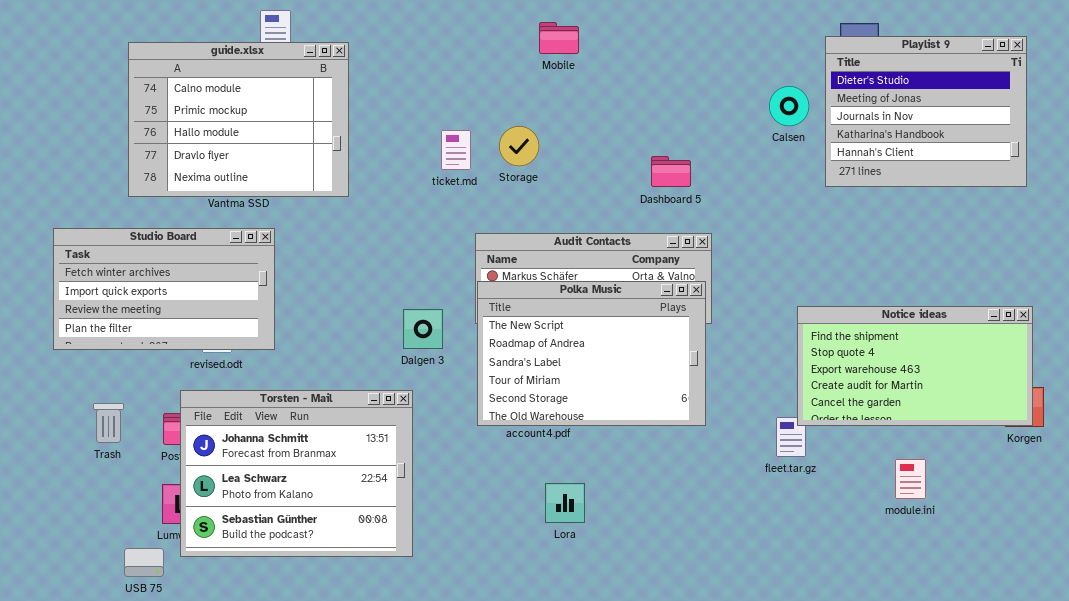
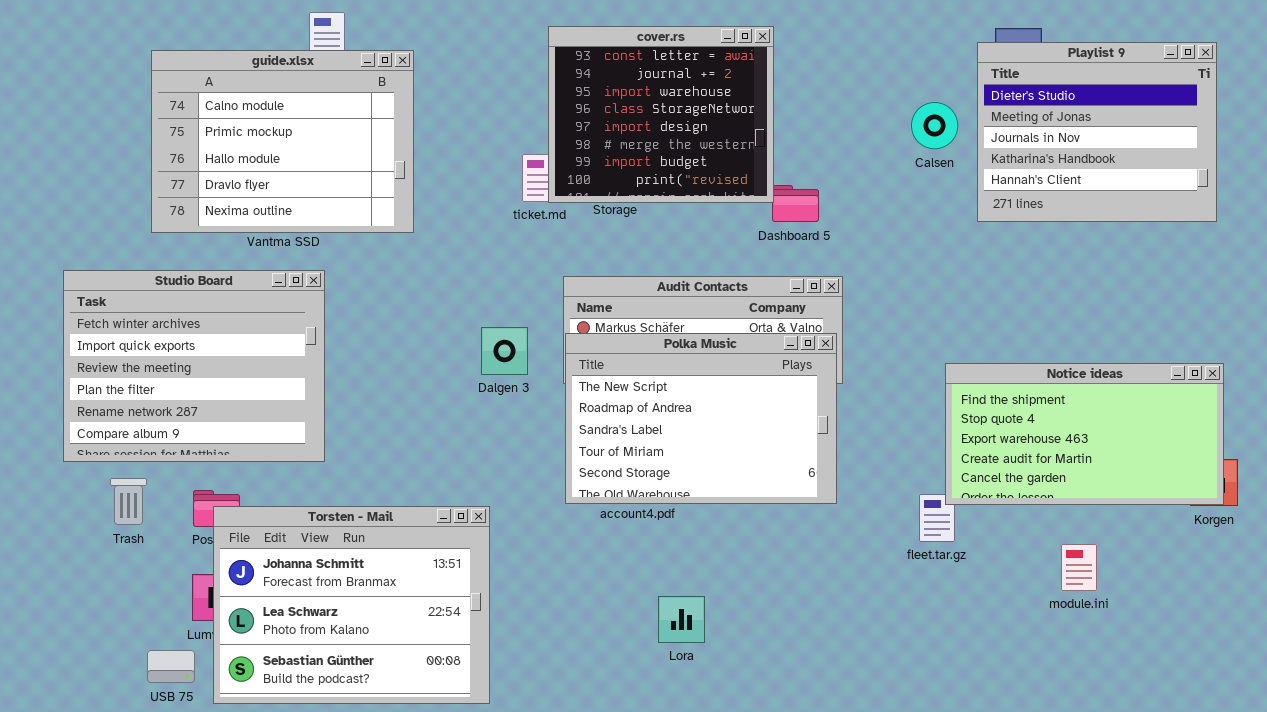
cover.rs: none -> [548,26,774,203], opened
Studio Board: [53,228,275,350] -> [63,270,325,462], resized
Dalgen 3: [403,309,443,349] -> [481,327,528,375], moved
Torsten - Mail: [180,390,413,557] -> [213,506,490,704], moved
Lora: [545,483,585,523] -> [658,596,705,643], moved

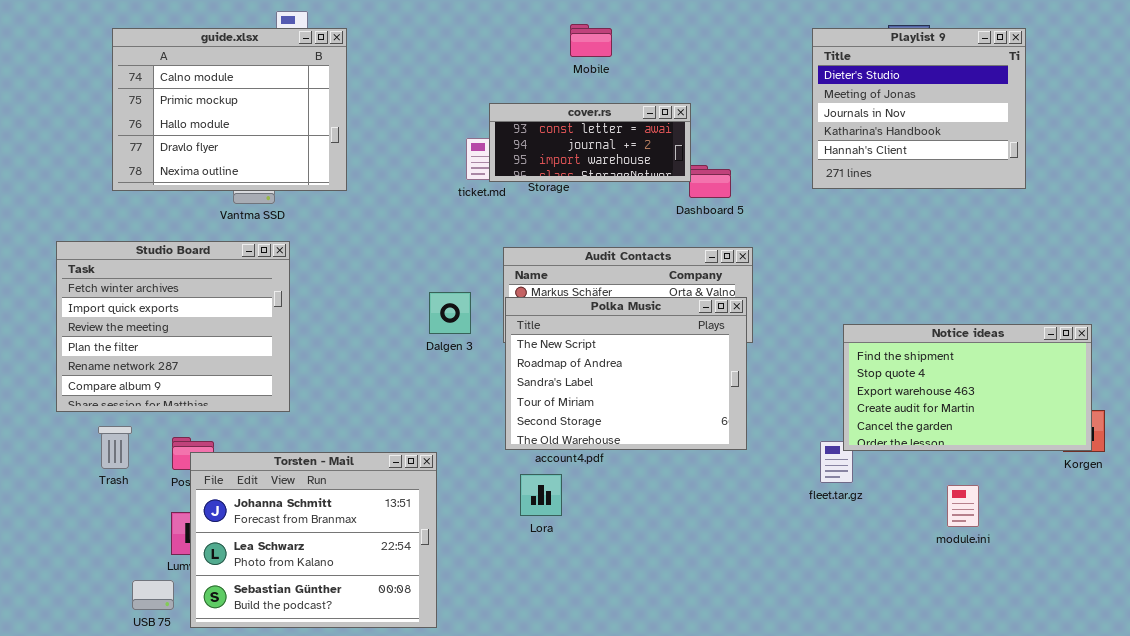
cover.rs: [548,26,774,203] -> [489,103,691,182], resized
Playlist 9: [977,42,1217,222] -> [812,28,1026,189], moved
guide.xlsx: [151,50,414,233] -> [112,28,347,191], moved
Lora: [658,596,705,643] -> [520,474,562,516], moved

